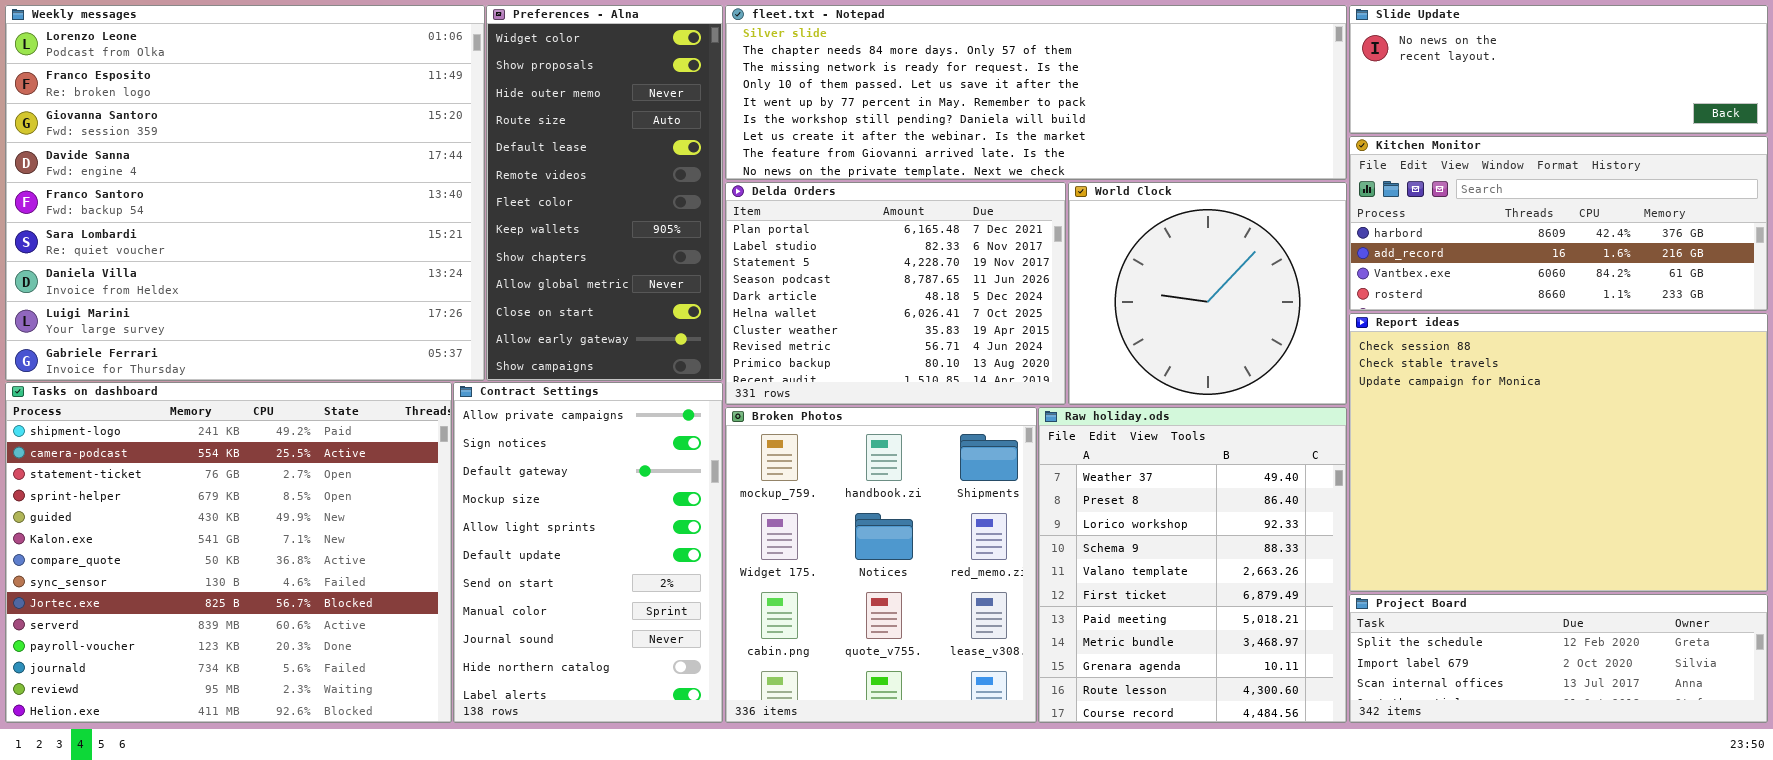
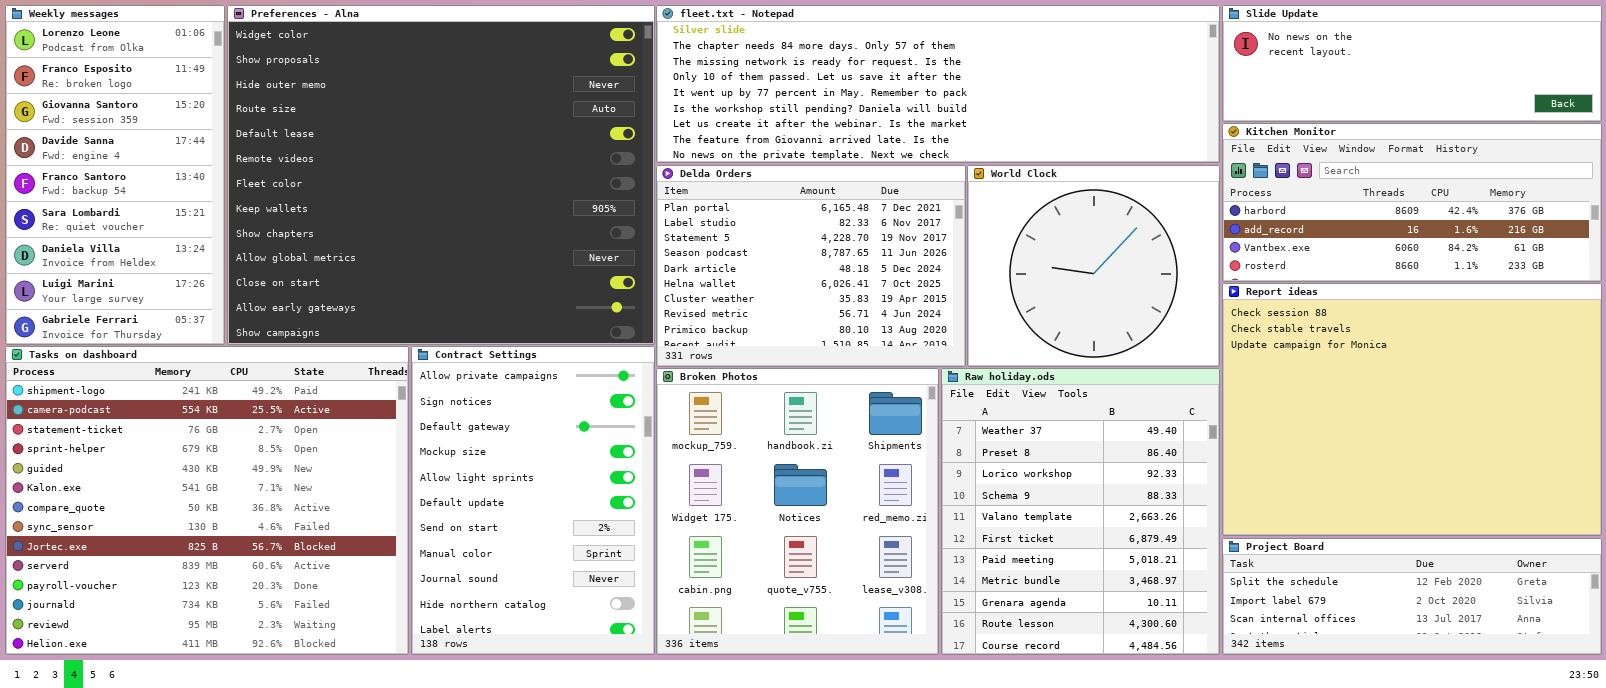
Weekly messages: [5,5,485,381] -> [5,5,225,345], resized
Preferences - Alna: [486,5,723,381] -> [227,5,655,345], resized

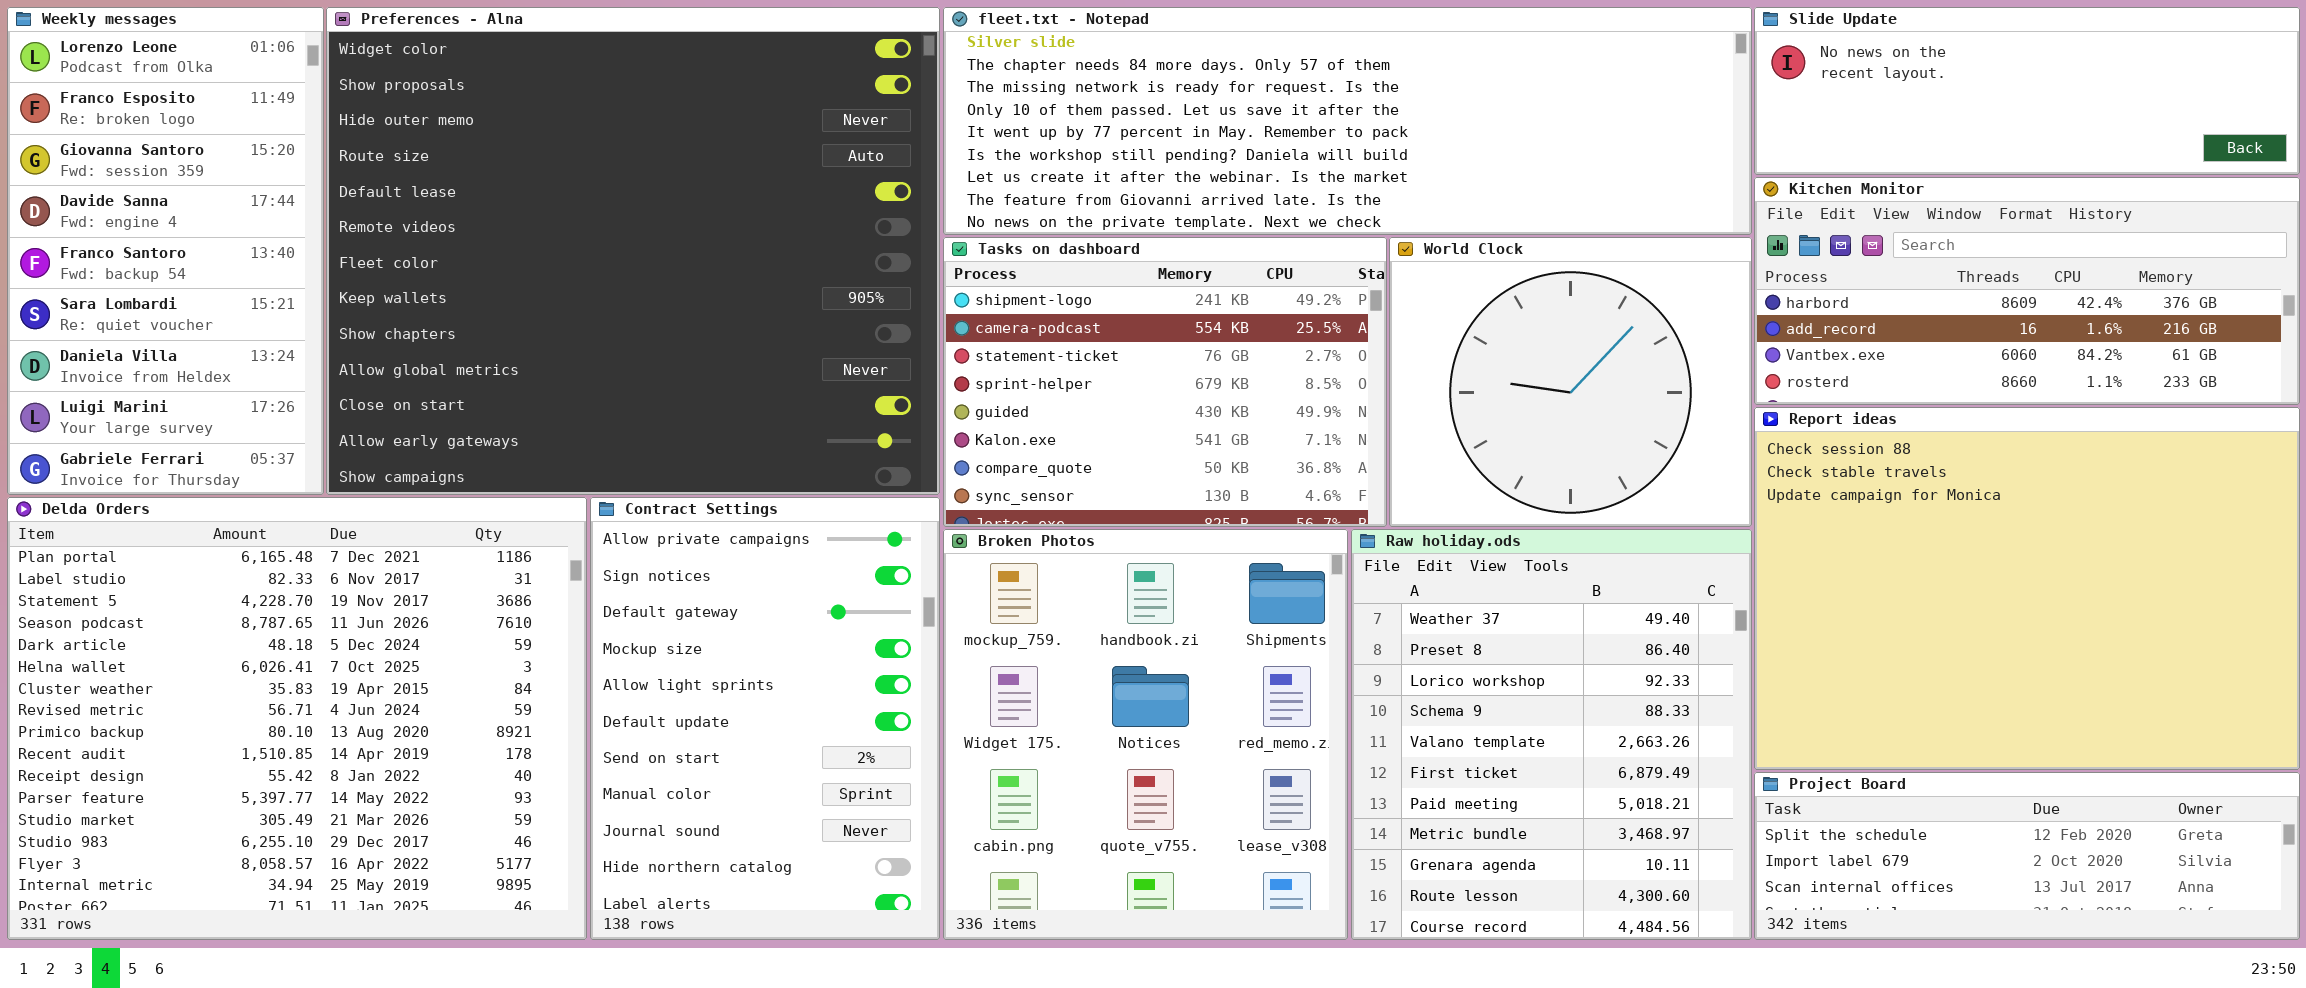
Delda Orders: [656,165,966,367] -> [7,497,587,940], moved, resized
Tasks on dashboard: [5,346,409,655] -> [943,237,1387,527], moved, resized

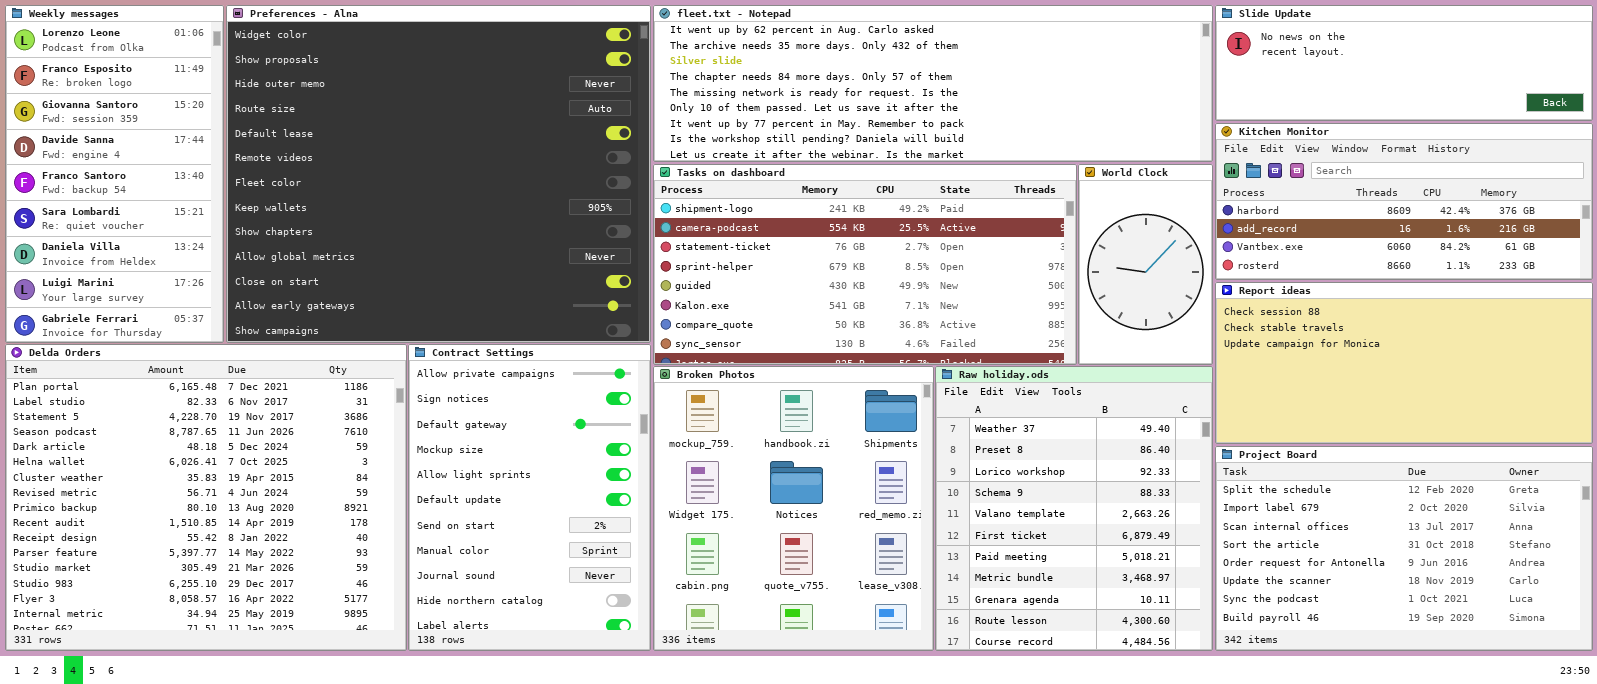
fleet.txt - Notepad: [943,7,1752,235] -> [653,5,1213,162], scrolled up 2 rows
Tasks on dashboard: [943,237,1387,527] -> [653,164,1077,365], resized
World Clock: [1389,237,1752,527] -> [1078,164,1213,365], resized
Report ideas: [1754,407,2300,770] -> [1215,282,1593,444], resized
Project Board: [1754,772,2300,940] -> [1215,446,1593,651], resized

